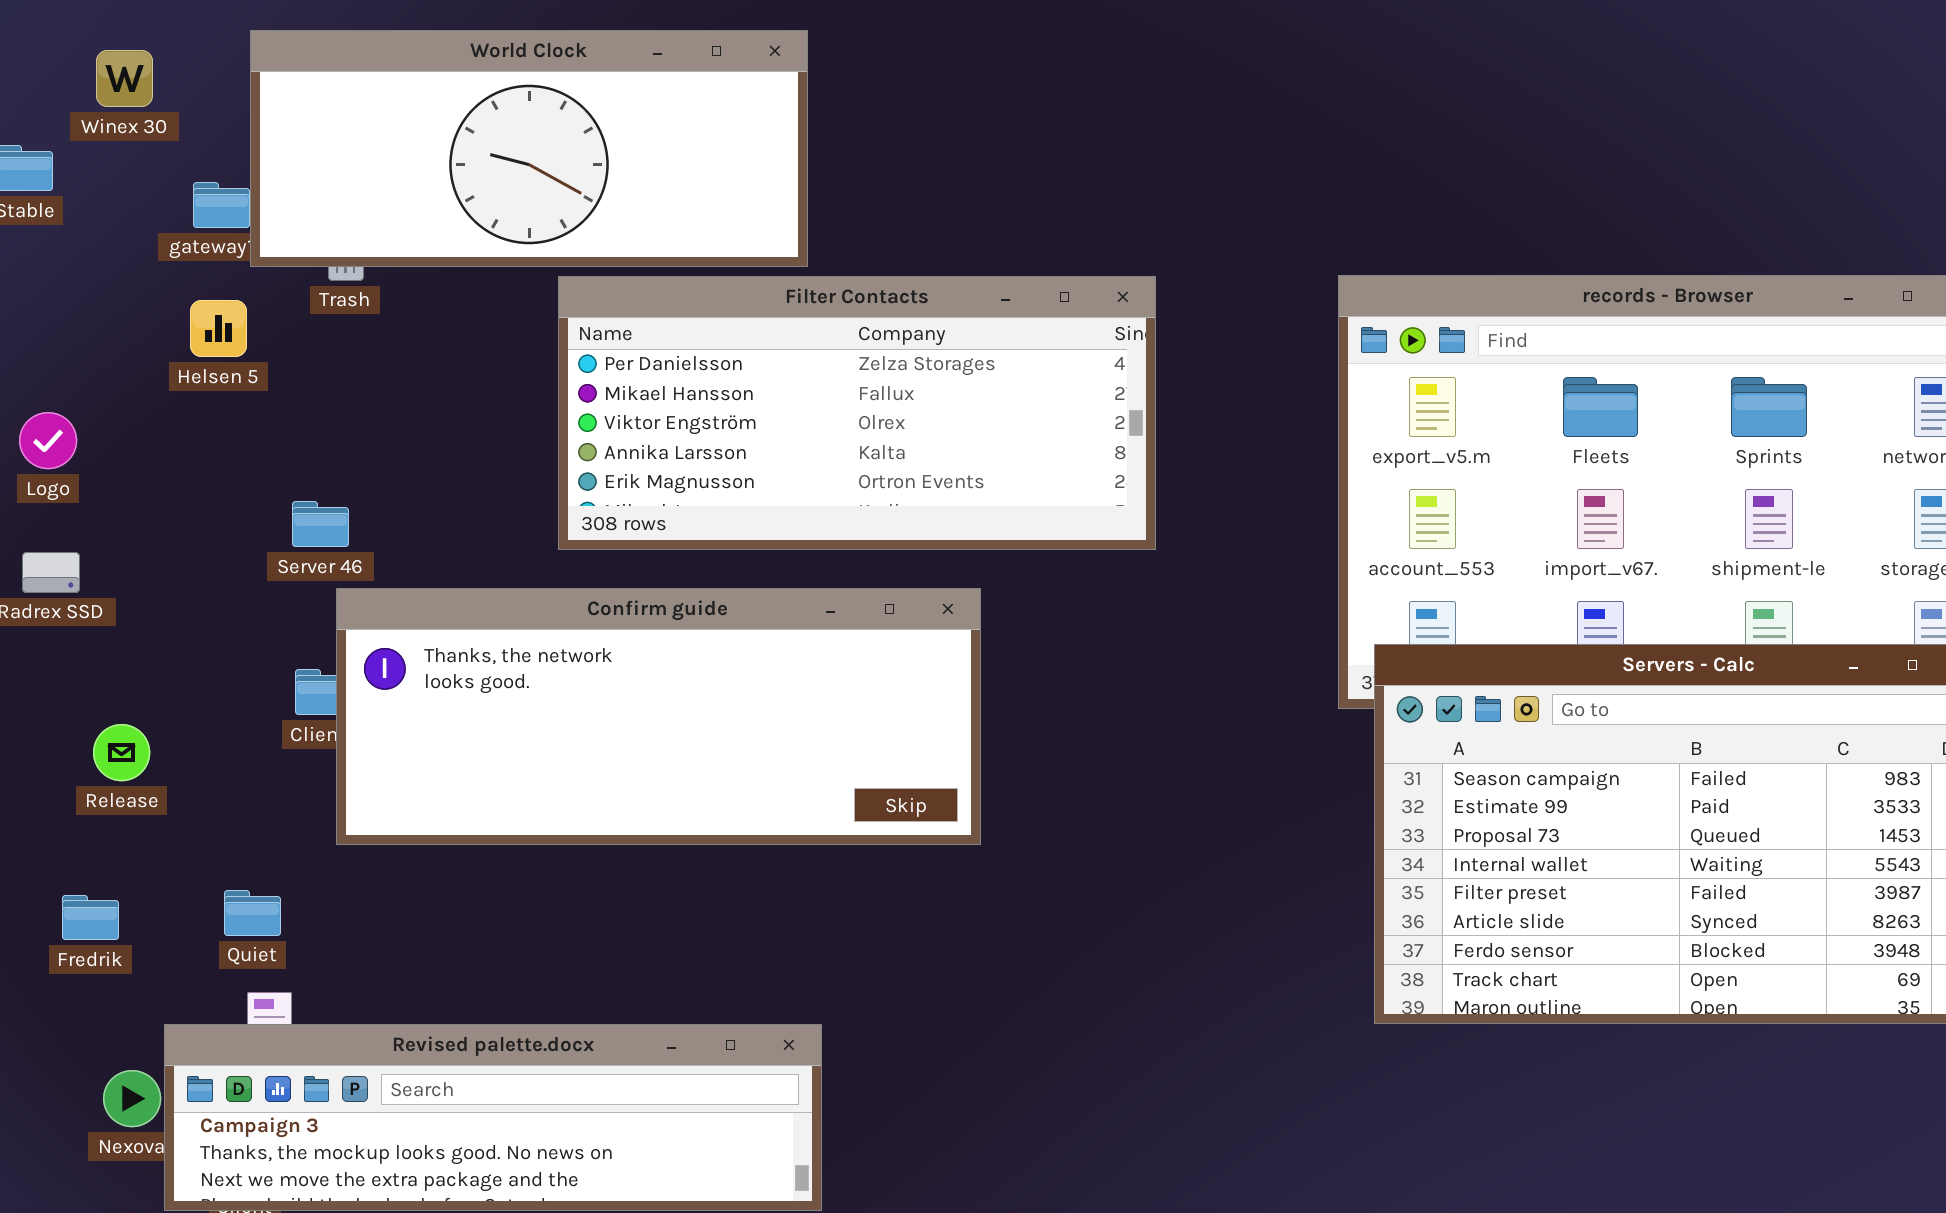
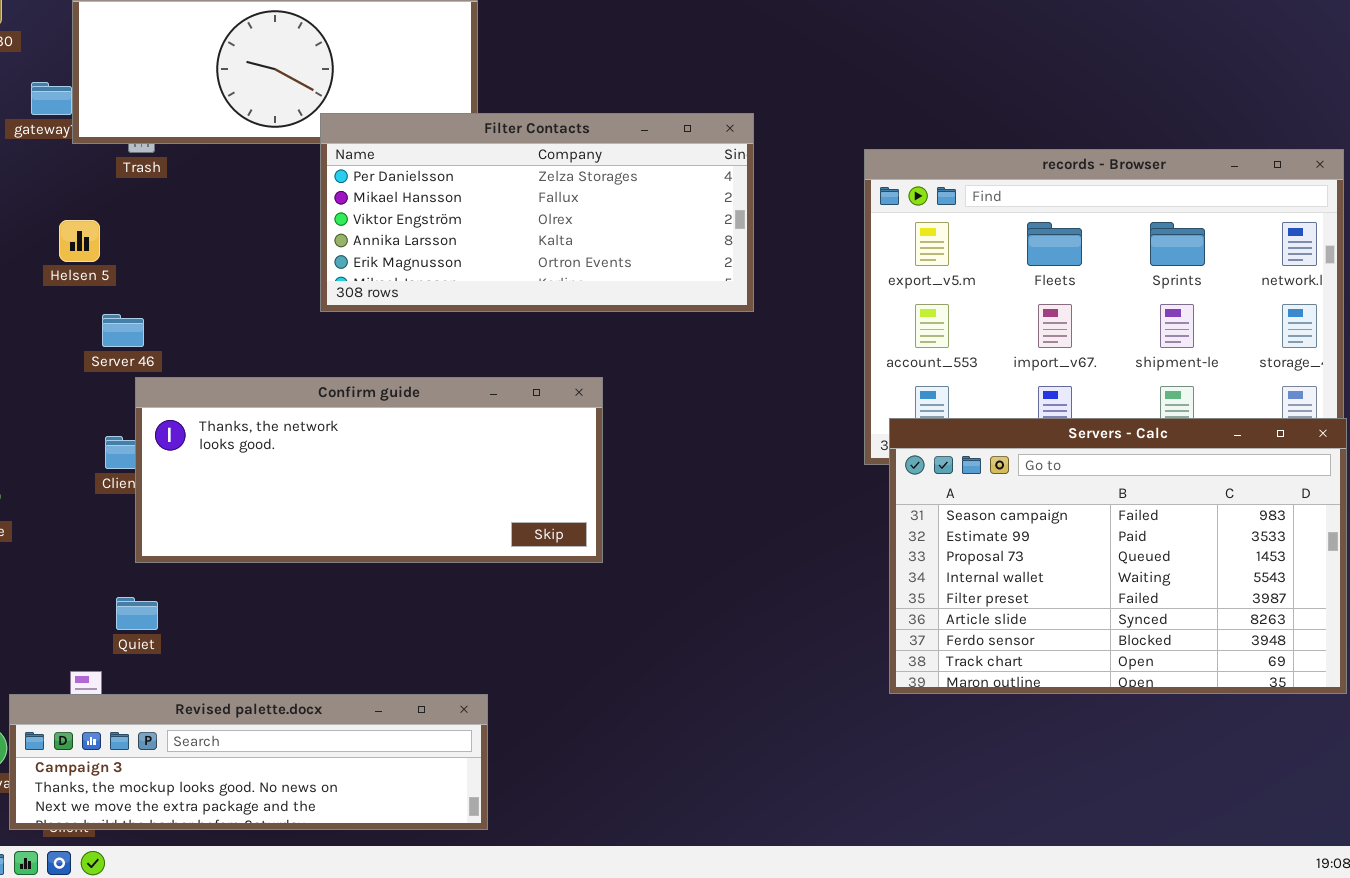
Filter Contacts: [558,276,1156,550] -> [320,113,754,312], moved
Helsen 5: [190,300,247,357] -> [59,220,100,262], moved
Quiet: [224,890,281,936] -> [116,597,158,630], moved

